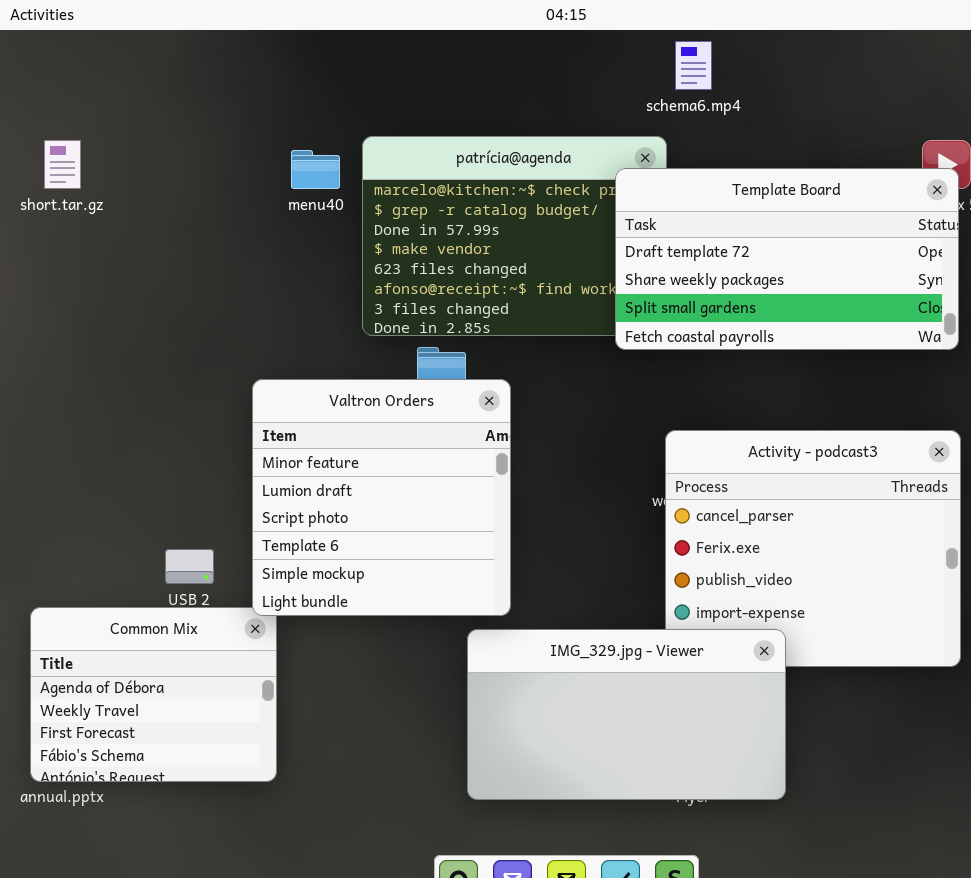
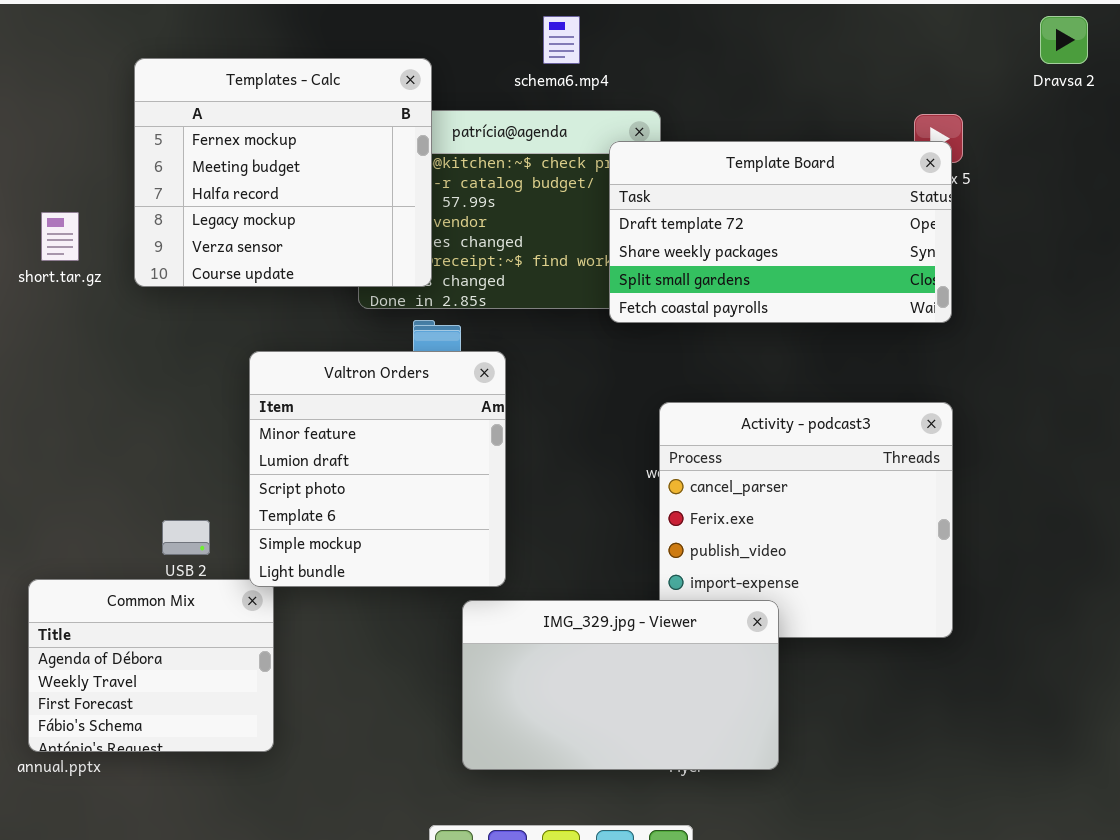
schema6.mp4: [675,41,712,90] -> [543,16,580,64], moved
Templates - Calc: none -> [134,58,432,287], opened
short.tar.gz: [44,140,81,189] -> [41,212,79,261], moved

